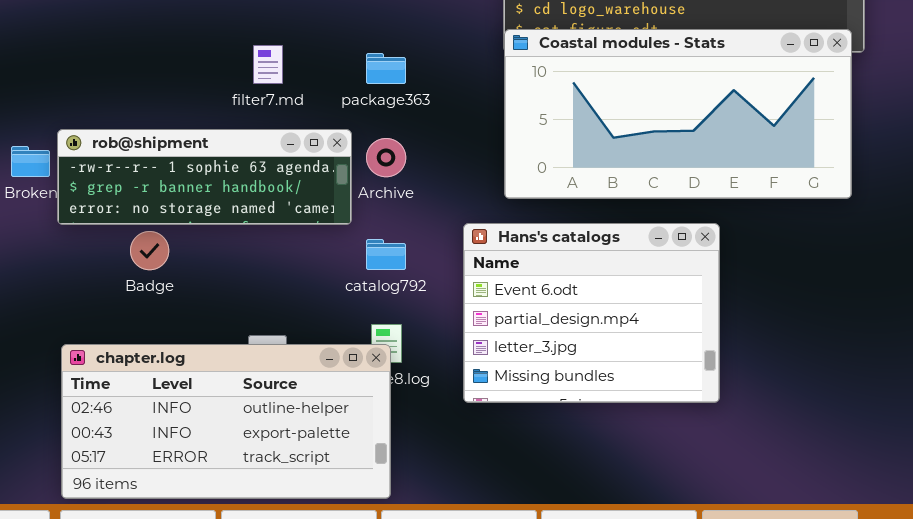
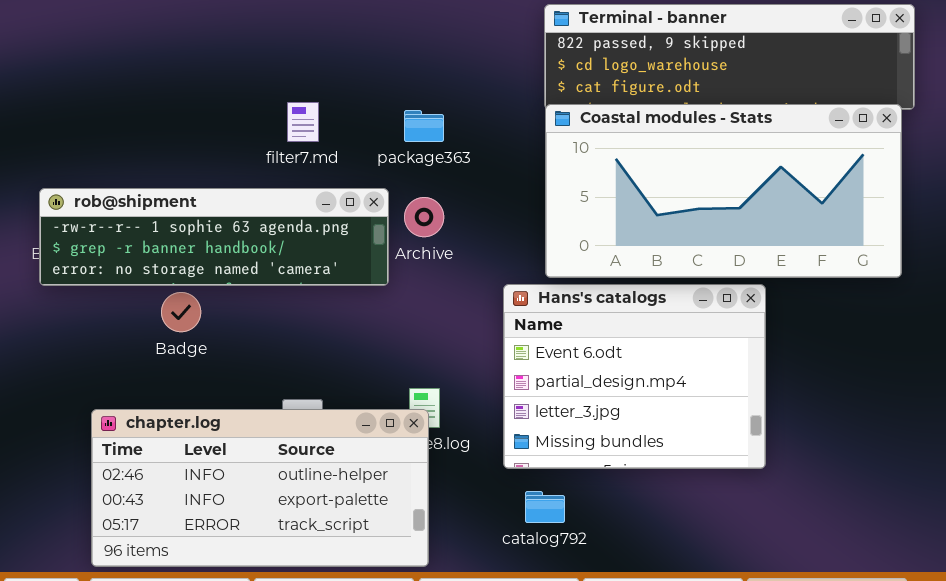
Coastal modules - Stats: [504,29,852,199] -> [545,104,902,278], moved
rob@shipment: [57,129,352,225] -> [39,188,389,286], resized
catalog792: [366,239,406,270] -> [525,491,565,523], moved

